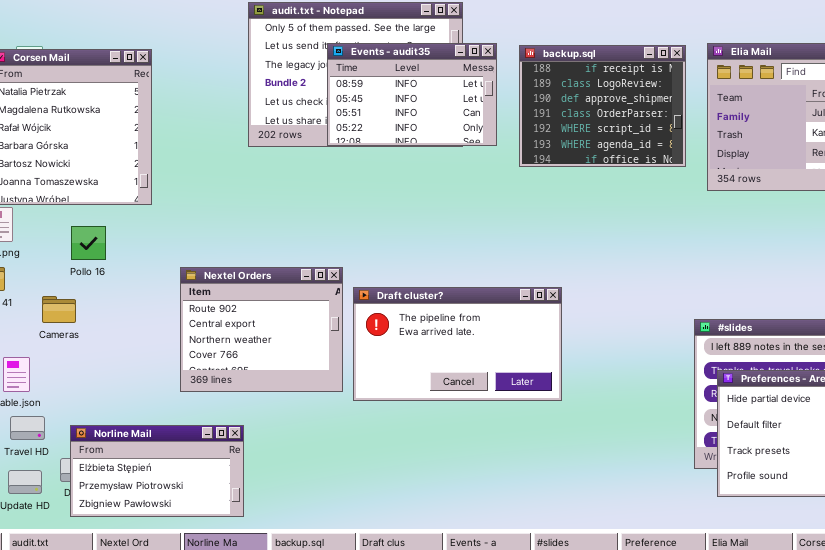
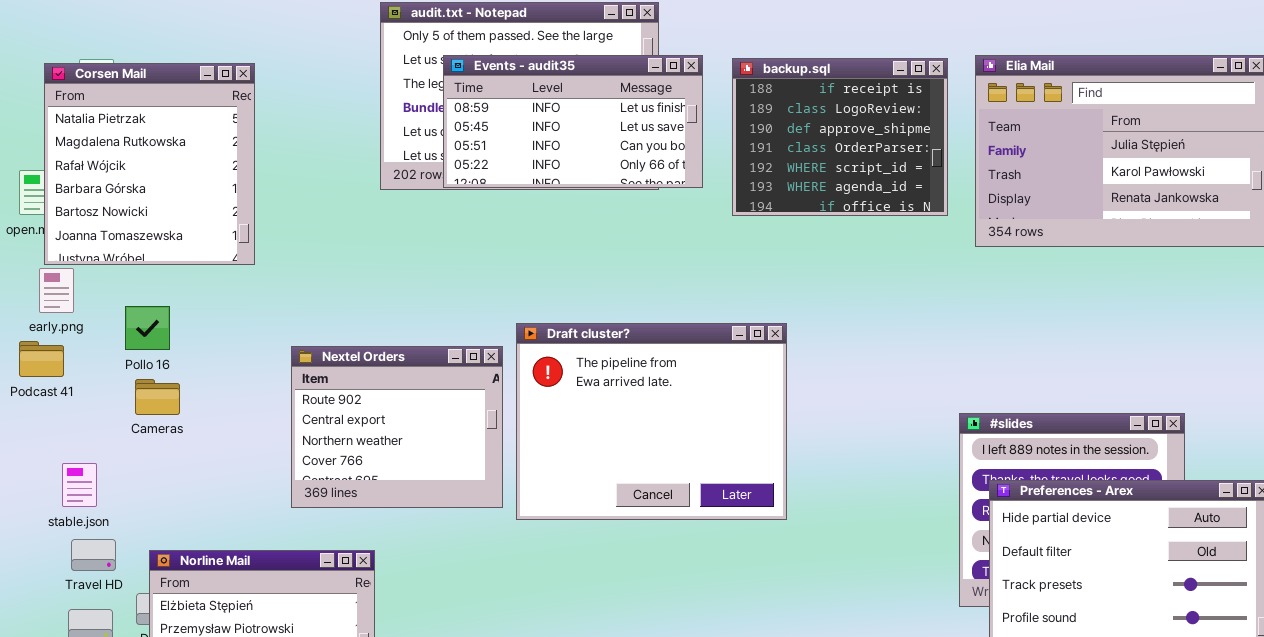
Events - audit35: [327,43,497,146] -> [443,55,703,188], resized
Pollo 16: [71,226,106,260] -> [125,306,170,350], moved
Draft cluster?: [353,287,562,401] -> [516,323,787,520], resized
Cameras: [42,296,76,323] -> [135,379,180,415], moved

